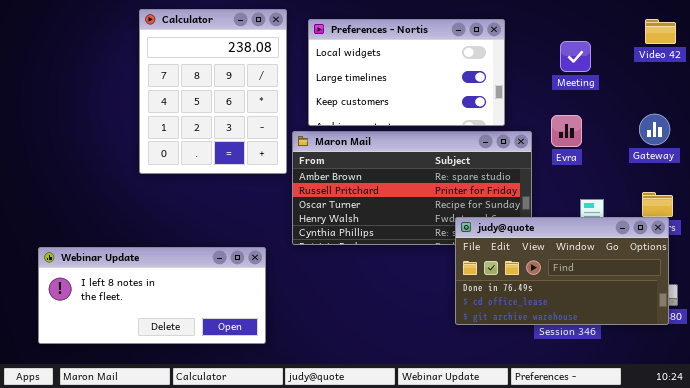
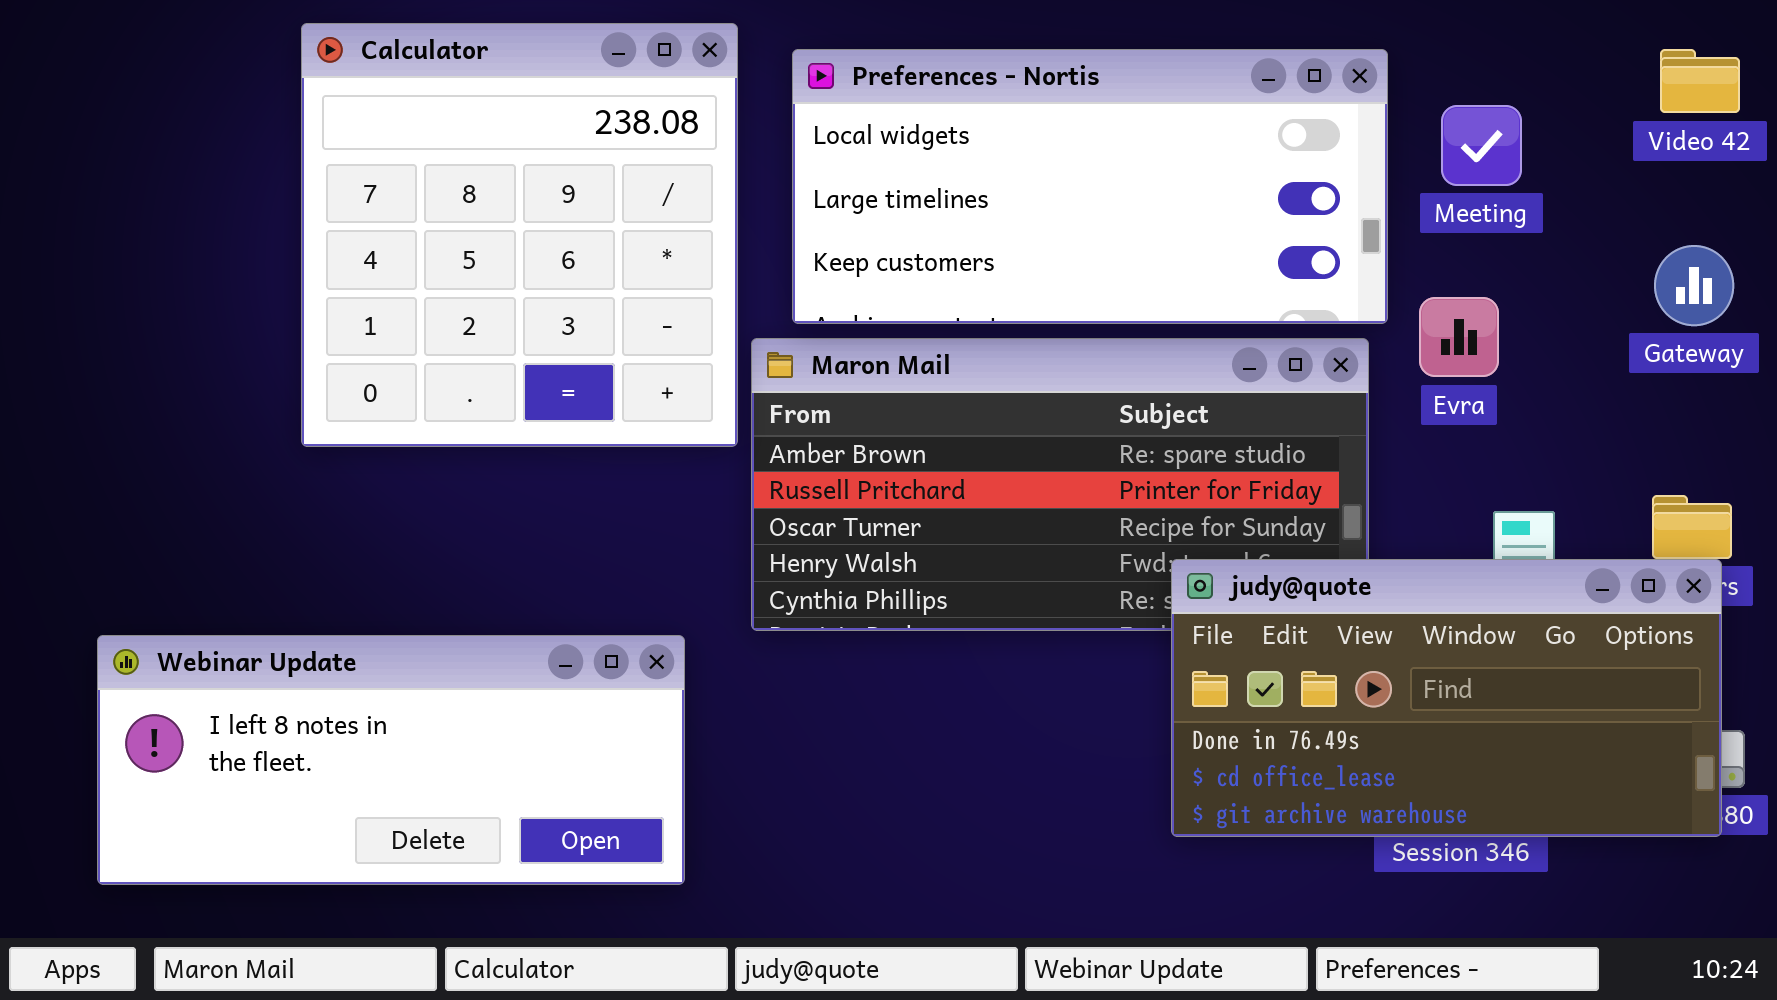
Calculator: [139,9,287,174] -> [301,23,738,447], resized
Preferences - Nortis: [308,19,505,126] -> [792,49,1388,324], resized
Gateway: [639,114,670,145] -> [1654,245,1734,326], moved

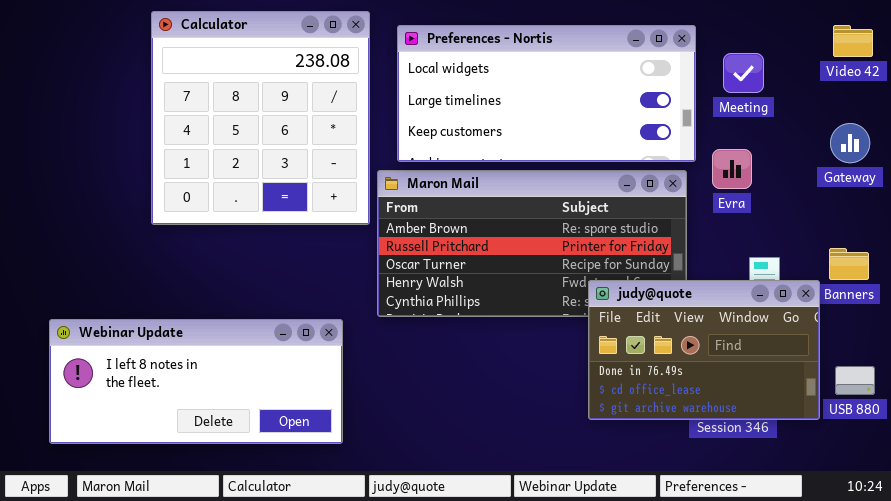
judy@quote: [1171,559,1722,837] -> [588,280,820,420], resized

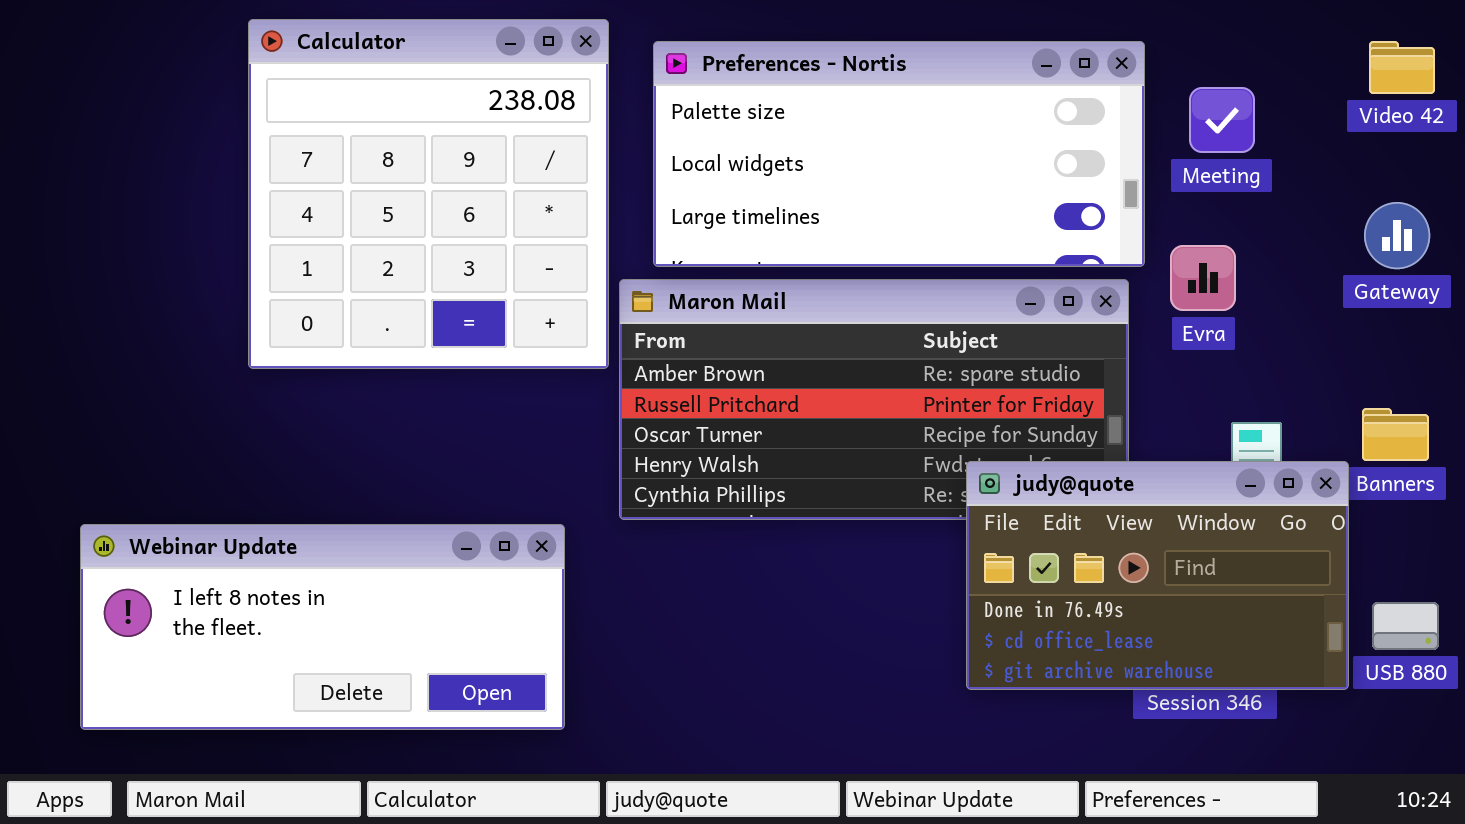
Preferences - Nortis: [397,25,696,162] -> [653,41,1145,267], scrolled up 1 row

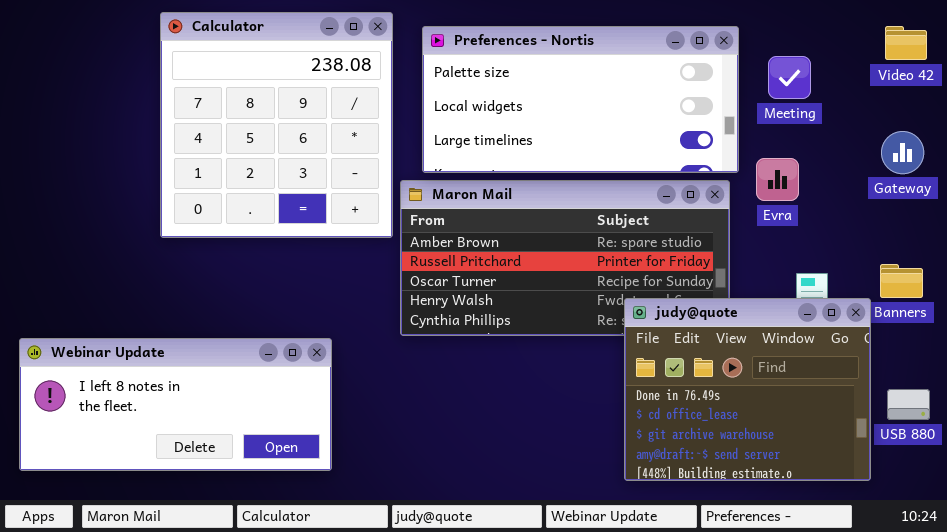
judy@quote: [966,461,1349,690] -> [624,298,871,481], resized
Webinar Update: [80,524,565,730] -> [19,338,332,471], moved

